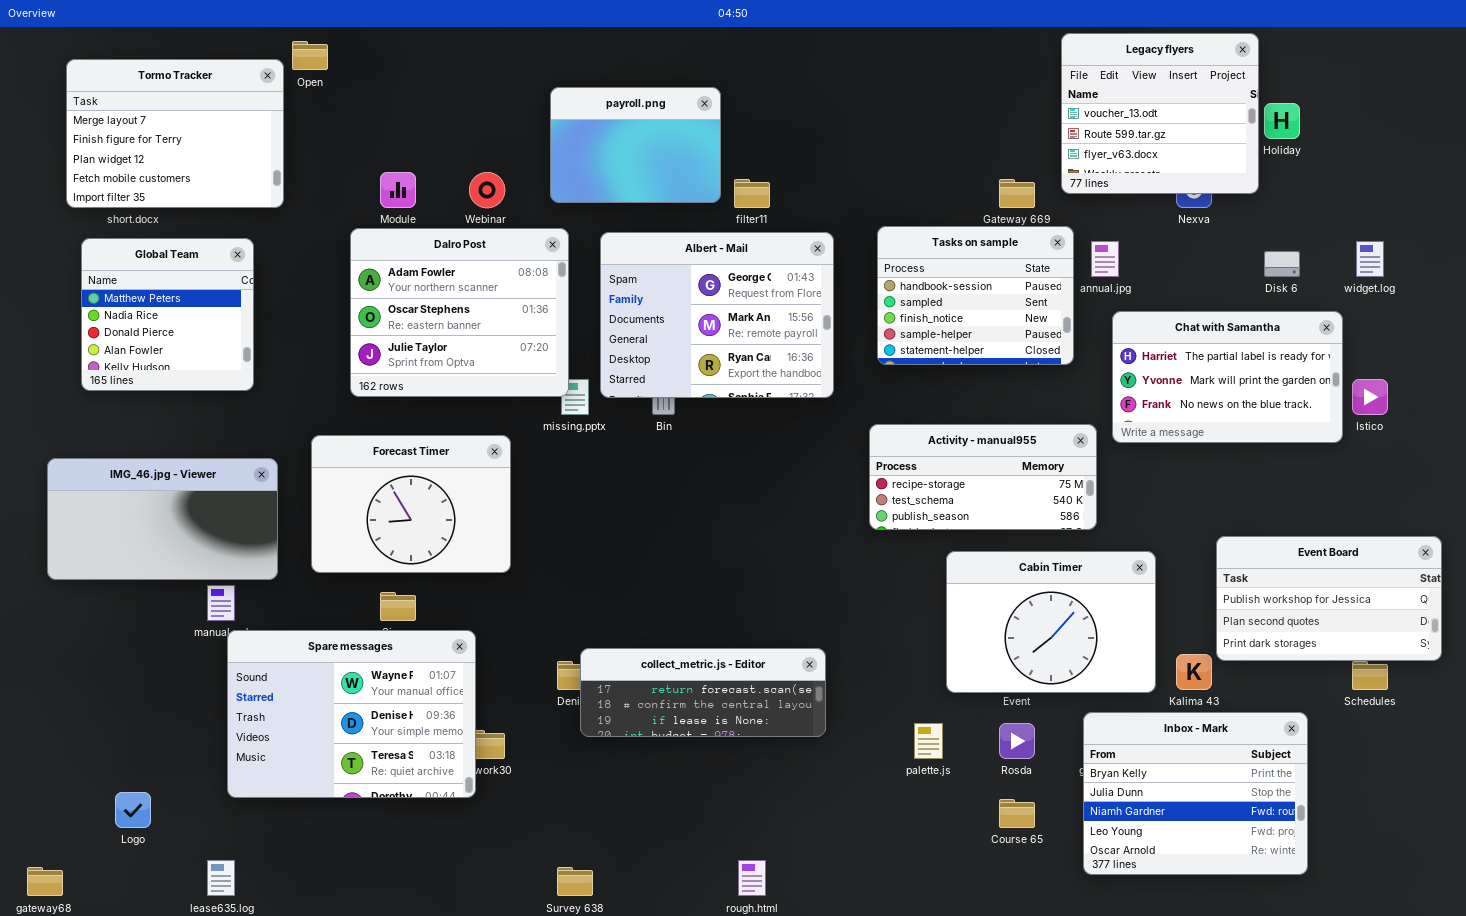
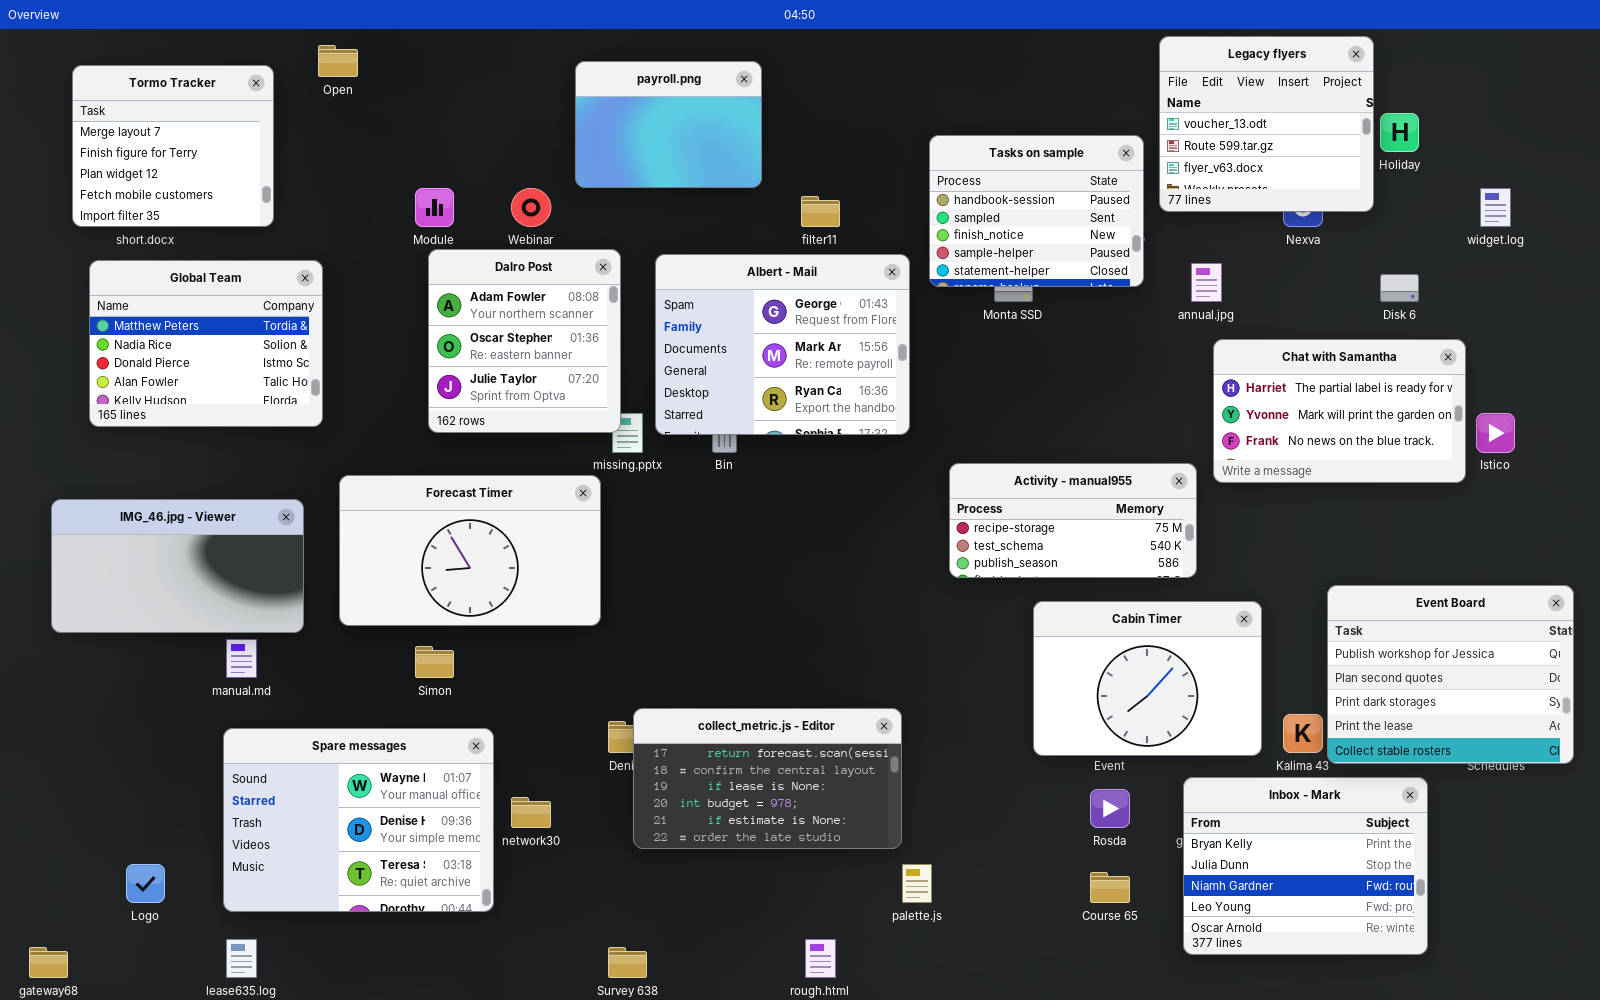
Tormo Tracker: [66,59,284,208] -> [72,65,274,227], resized
payroll.png: [550,87,721,203] -> [575,61,762,188], moved
Tasks on sample: [877,226,1074,365] -> [929,135,1144,287], moved
Dalro Post: [350,228,569,397] -> [428,249,621,433], resized
Global Team: [81,238,254,391] -> [89,260,323,427], resized
widget.log: [1356,241,1384,277] -> [1480,188,1511,227], moved
Forecast Timer: [311,435,511,573] -> [339,475,601,626], resized
Event Board: [1216,536,1442,661] -> [1327,585,1574,764], resized
Spare messages: [227,630,476,798] -> [223,728,494,912], moved
collect_metric.js - Editor: [580,648,826,737] -> [633,708,902,849], resized
palette.js: [914,723,943,759] -> [902,864,932,903], moved

